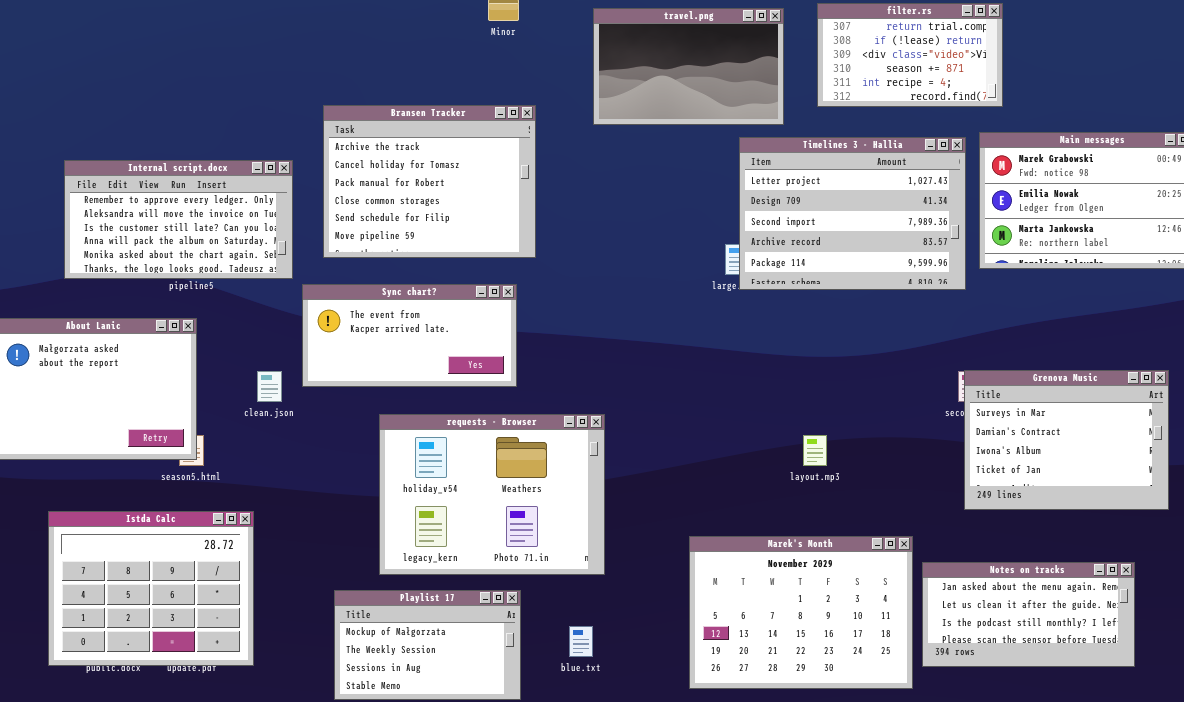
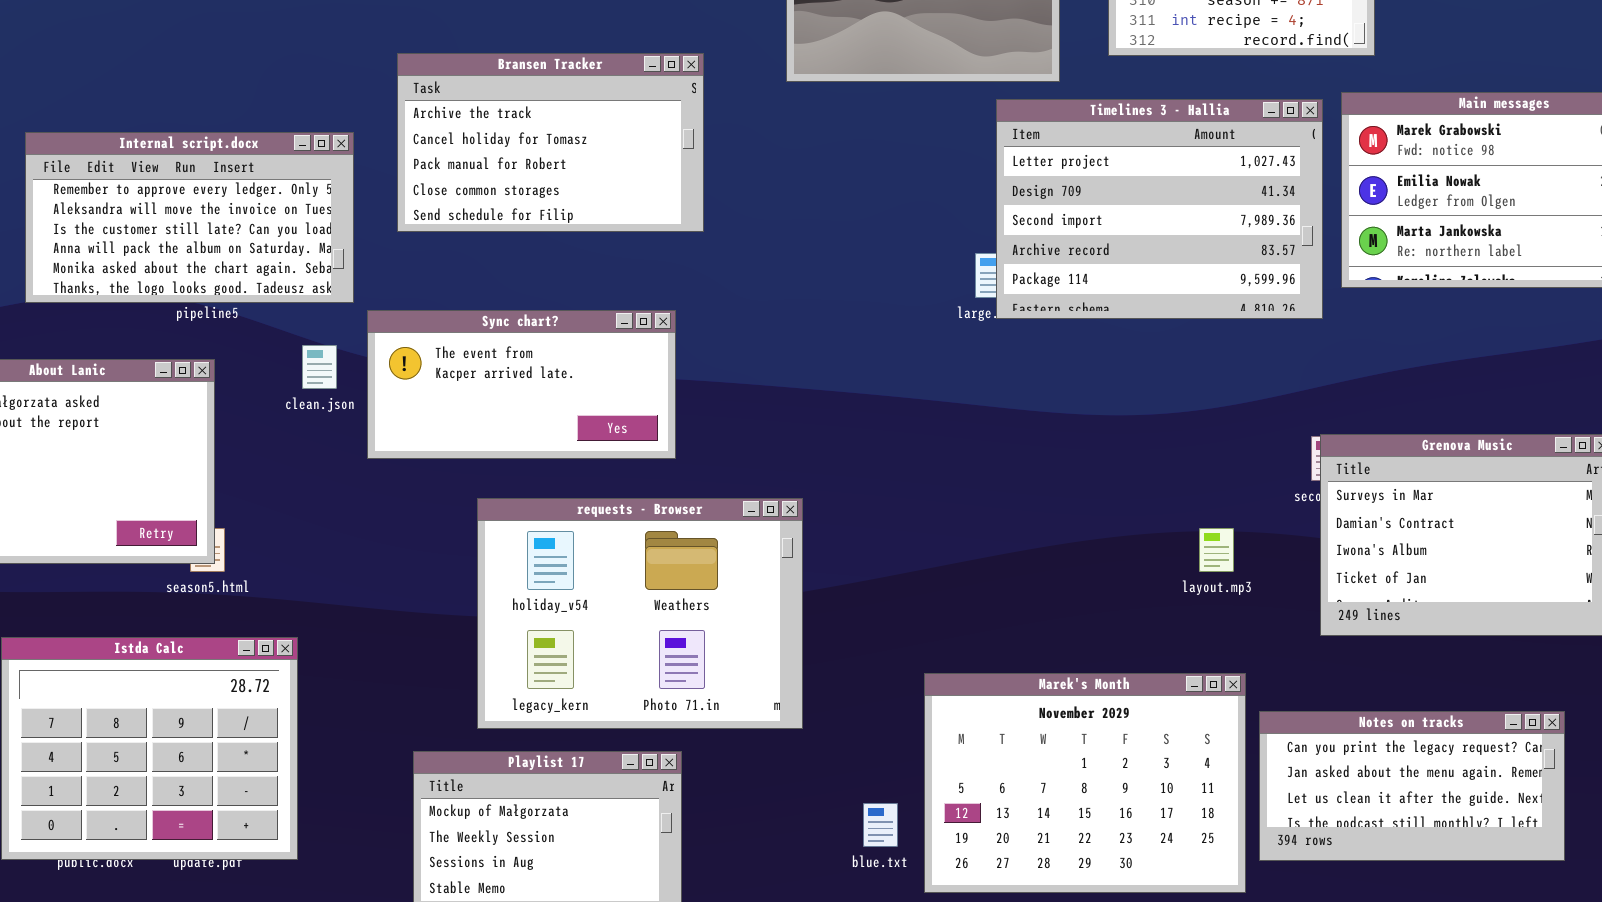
Bransen Tracker: [323,105,536,258] -> [397,53,704,232], resized
clean.json: [257,371,282,402] -> [302,345,337,389], moved
layout.mp3: [803,435,827,466] -> [1199,528,1234,572], moved
Notes on tracks: [922,562,1135,667] -> [1259,711,1565,861], scrolled up 1 row
blue.txt: [569,626,593,657] -> [863,803,898,847], moved

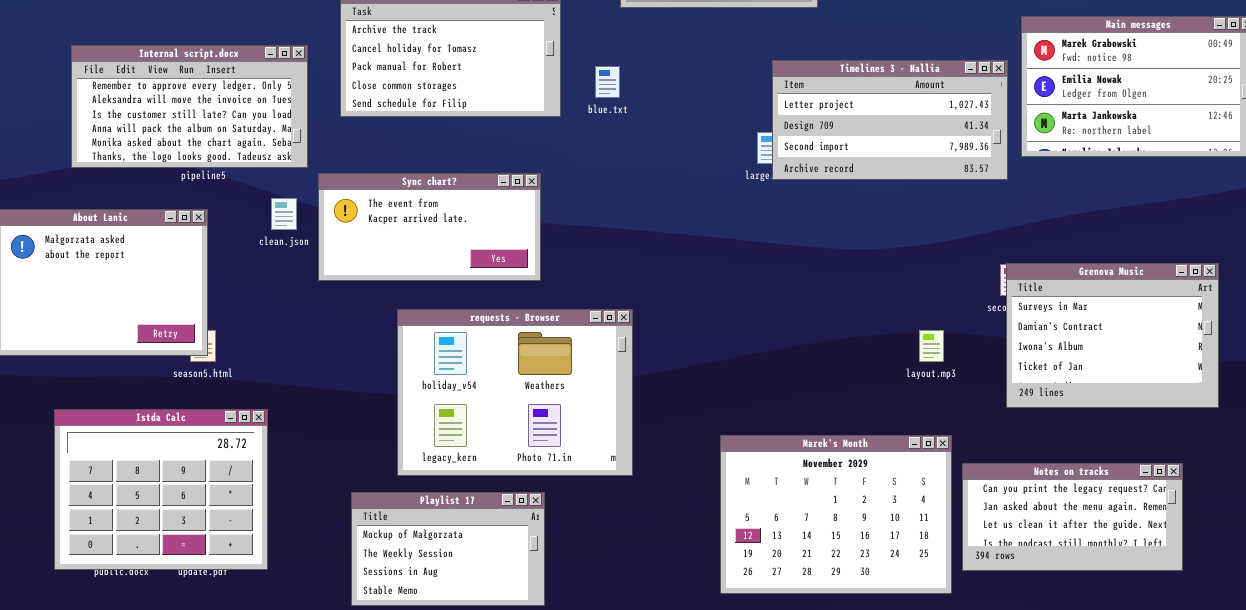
Timelines 3 - Hallia: [996,99,1323,319] -> [772,60,1008,180], resized
blue.txt: [863,803,898,847] -> [595,66,620,98], moved

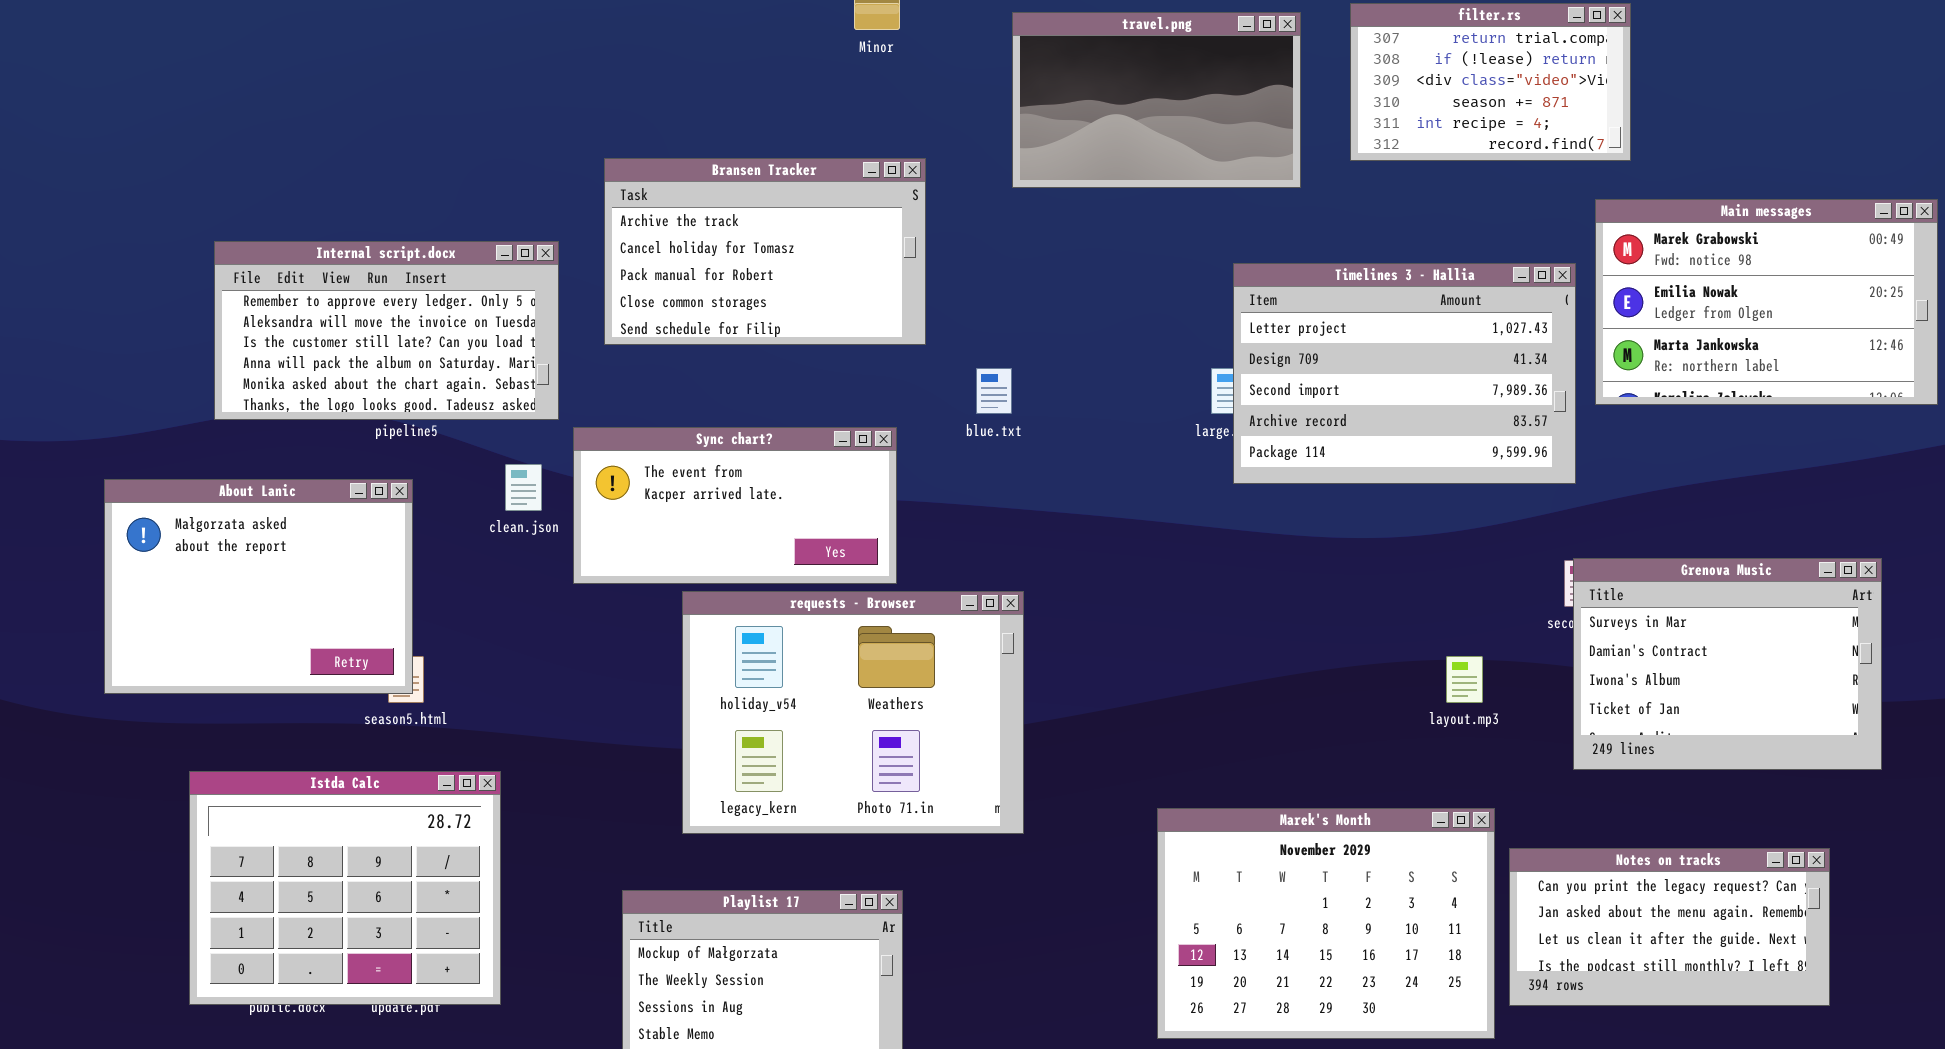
Timelines 3 - Hallia: [772,60,1008,180] -> [1233,263,1576,484], resized
blue.txt: [595,66,620,98] -> [976,368,1012,414], moved
requests - Browser: [397,309,633,476] -> [682,591,1024,834], moved

